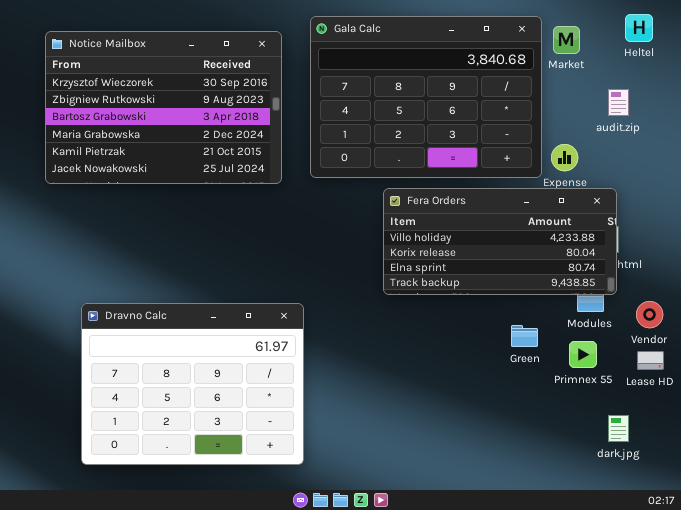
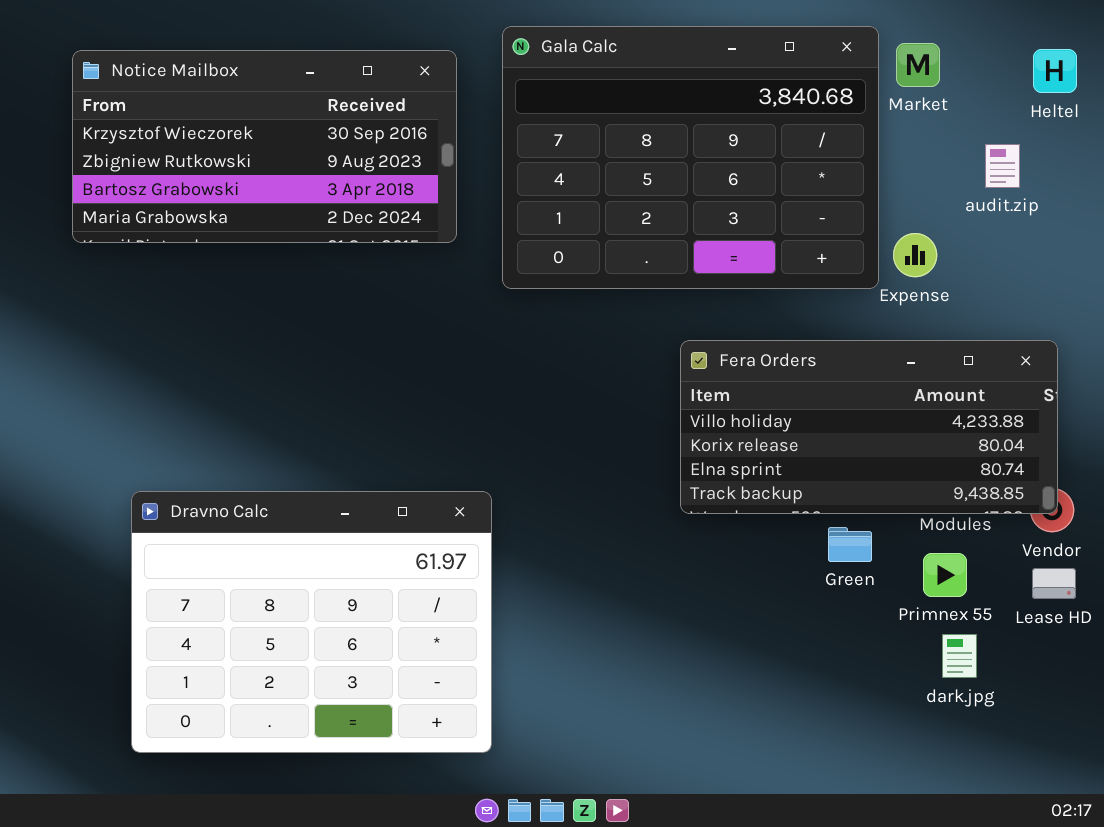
Heltel: [625,14,653,42] -> [1033,49,1077,93], moved
Notice Mailbox: [45,31,282,184] -> [72,50,457,243], resized
Fera Orders: [383,188,617,295] -> [680,340,1058,514], moved
dark.jpg: [608,415,629,442] -> [942,634,977,678], moved

